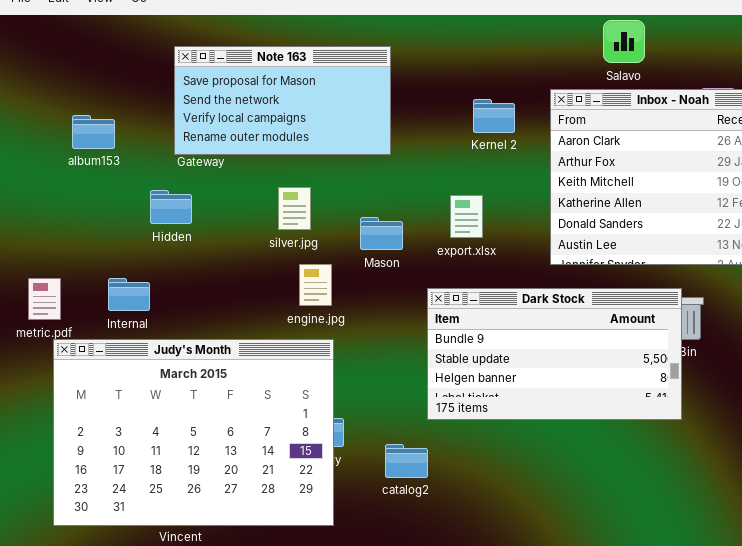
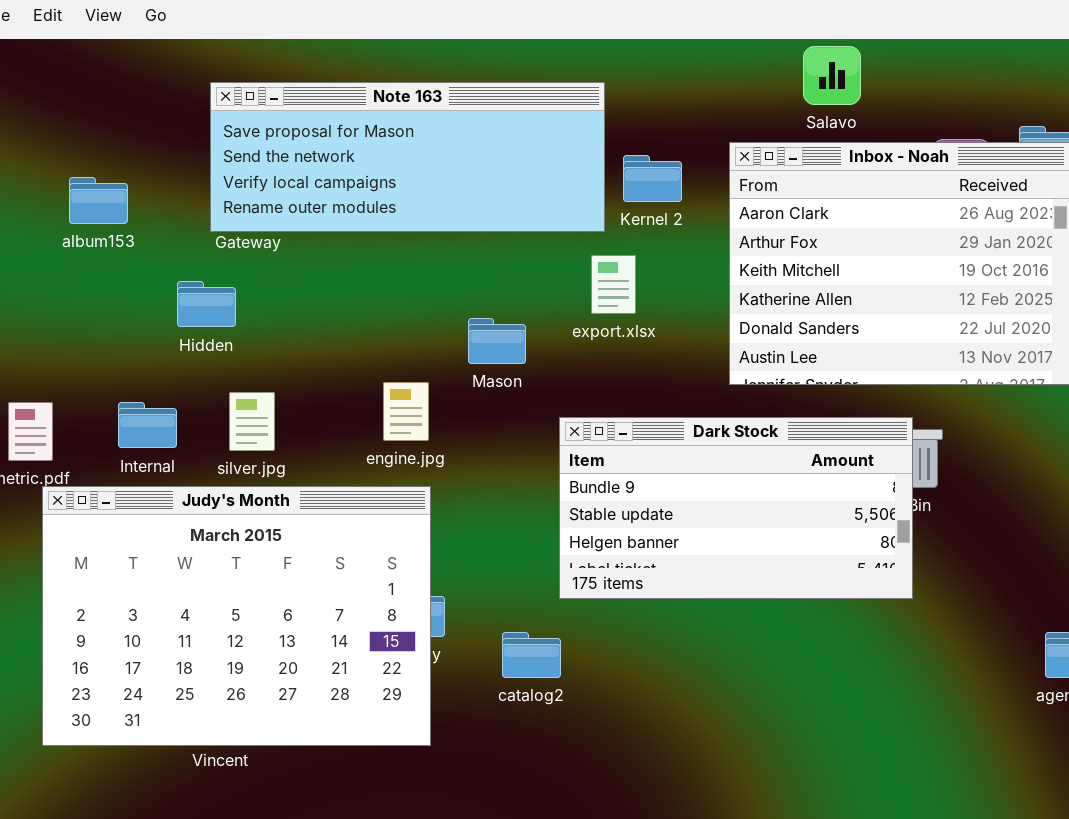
Note 163: [174,46,391,155] -> [210,82,605,232], resized
silver.jpg: [278,187,311,230] -> [229,392,275,451], moved
export.xlsx: [450,195,483,238] -> [591,255,636,314], moved

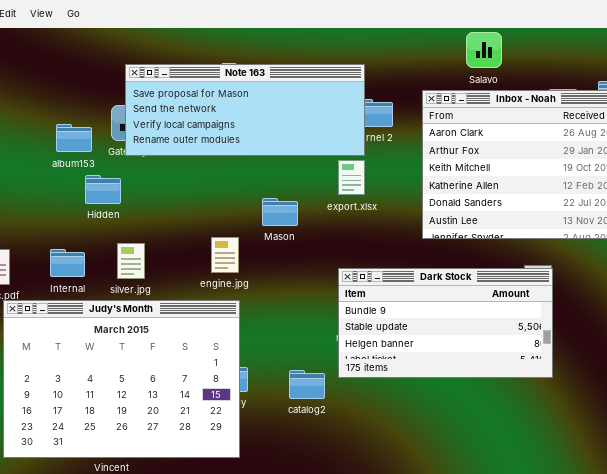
Note 163: [210,82,605,232] -> [125,64,365,156], moved
album153: [69,177,128,224] -> [56,124,92,152], moved
Dark Stock: [559,417,913,599] -> [338,268,553,378], moved
catalog2: [502,632,561,678] -> [289,370,325,399], moved

